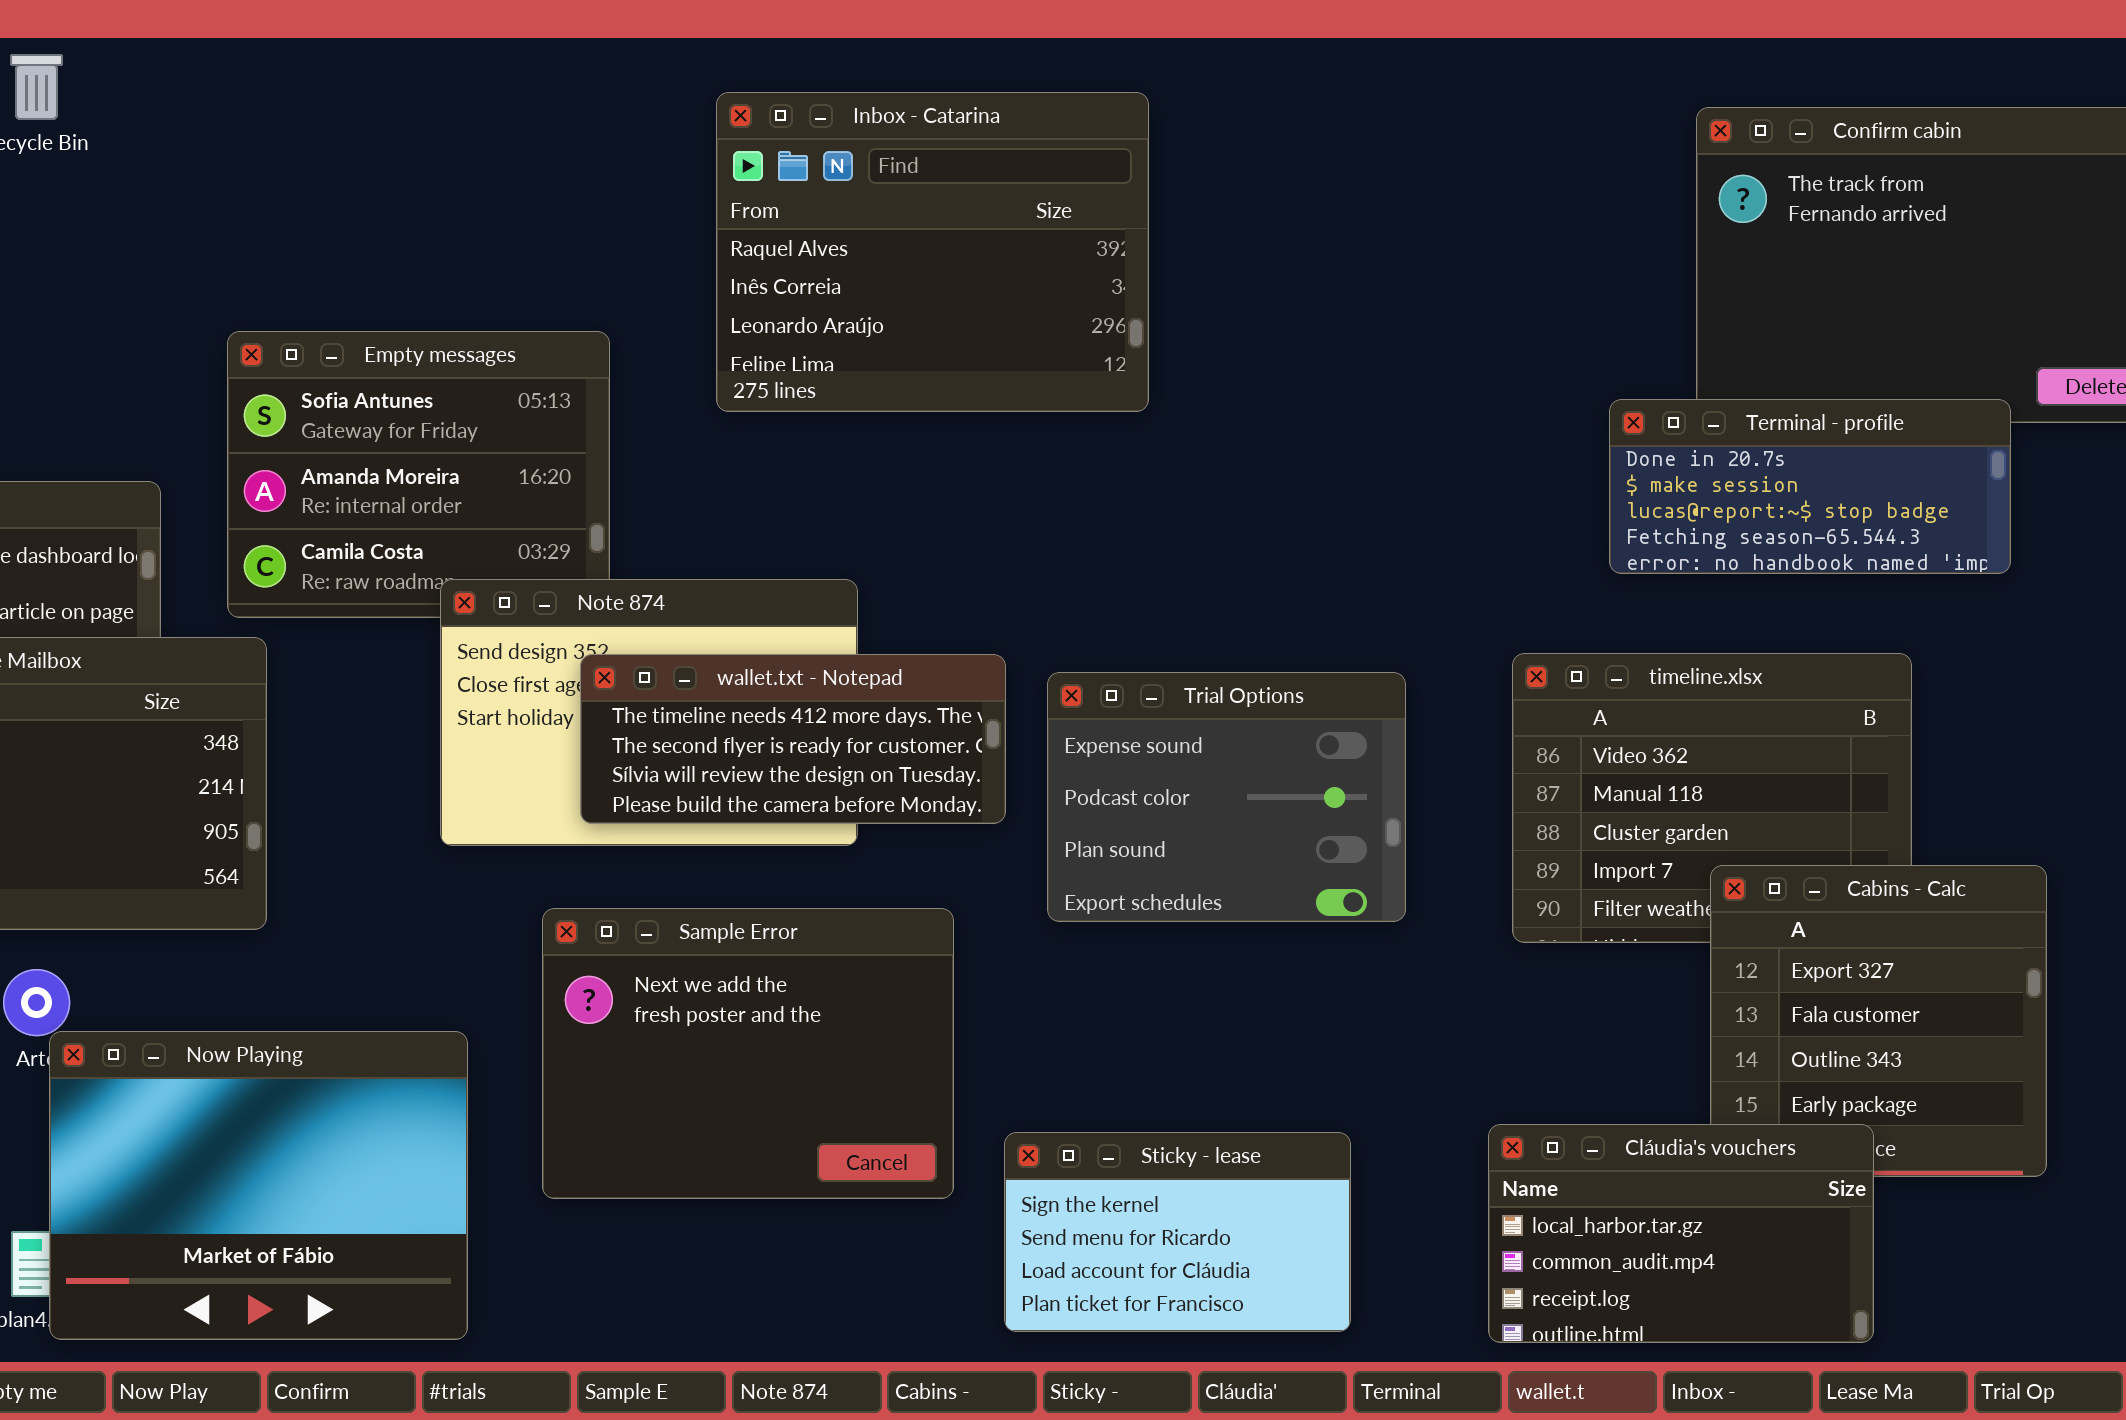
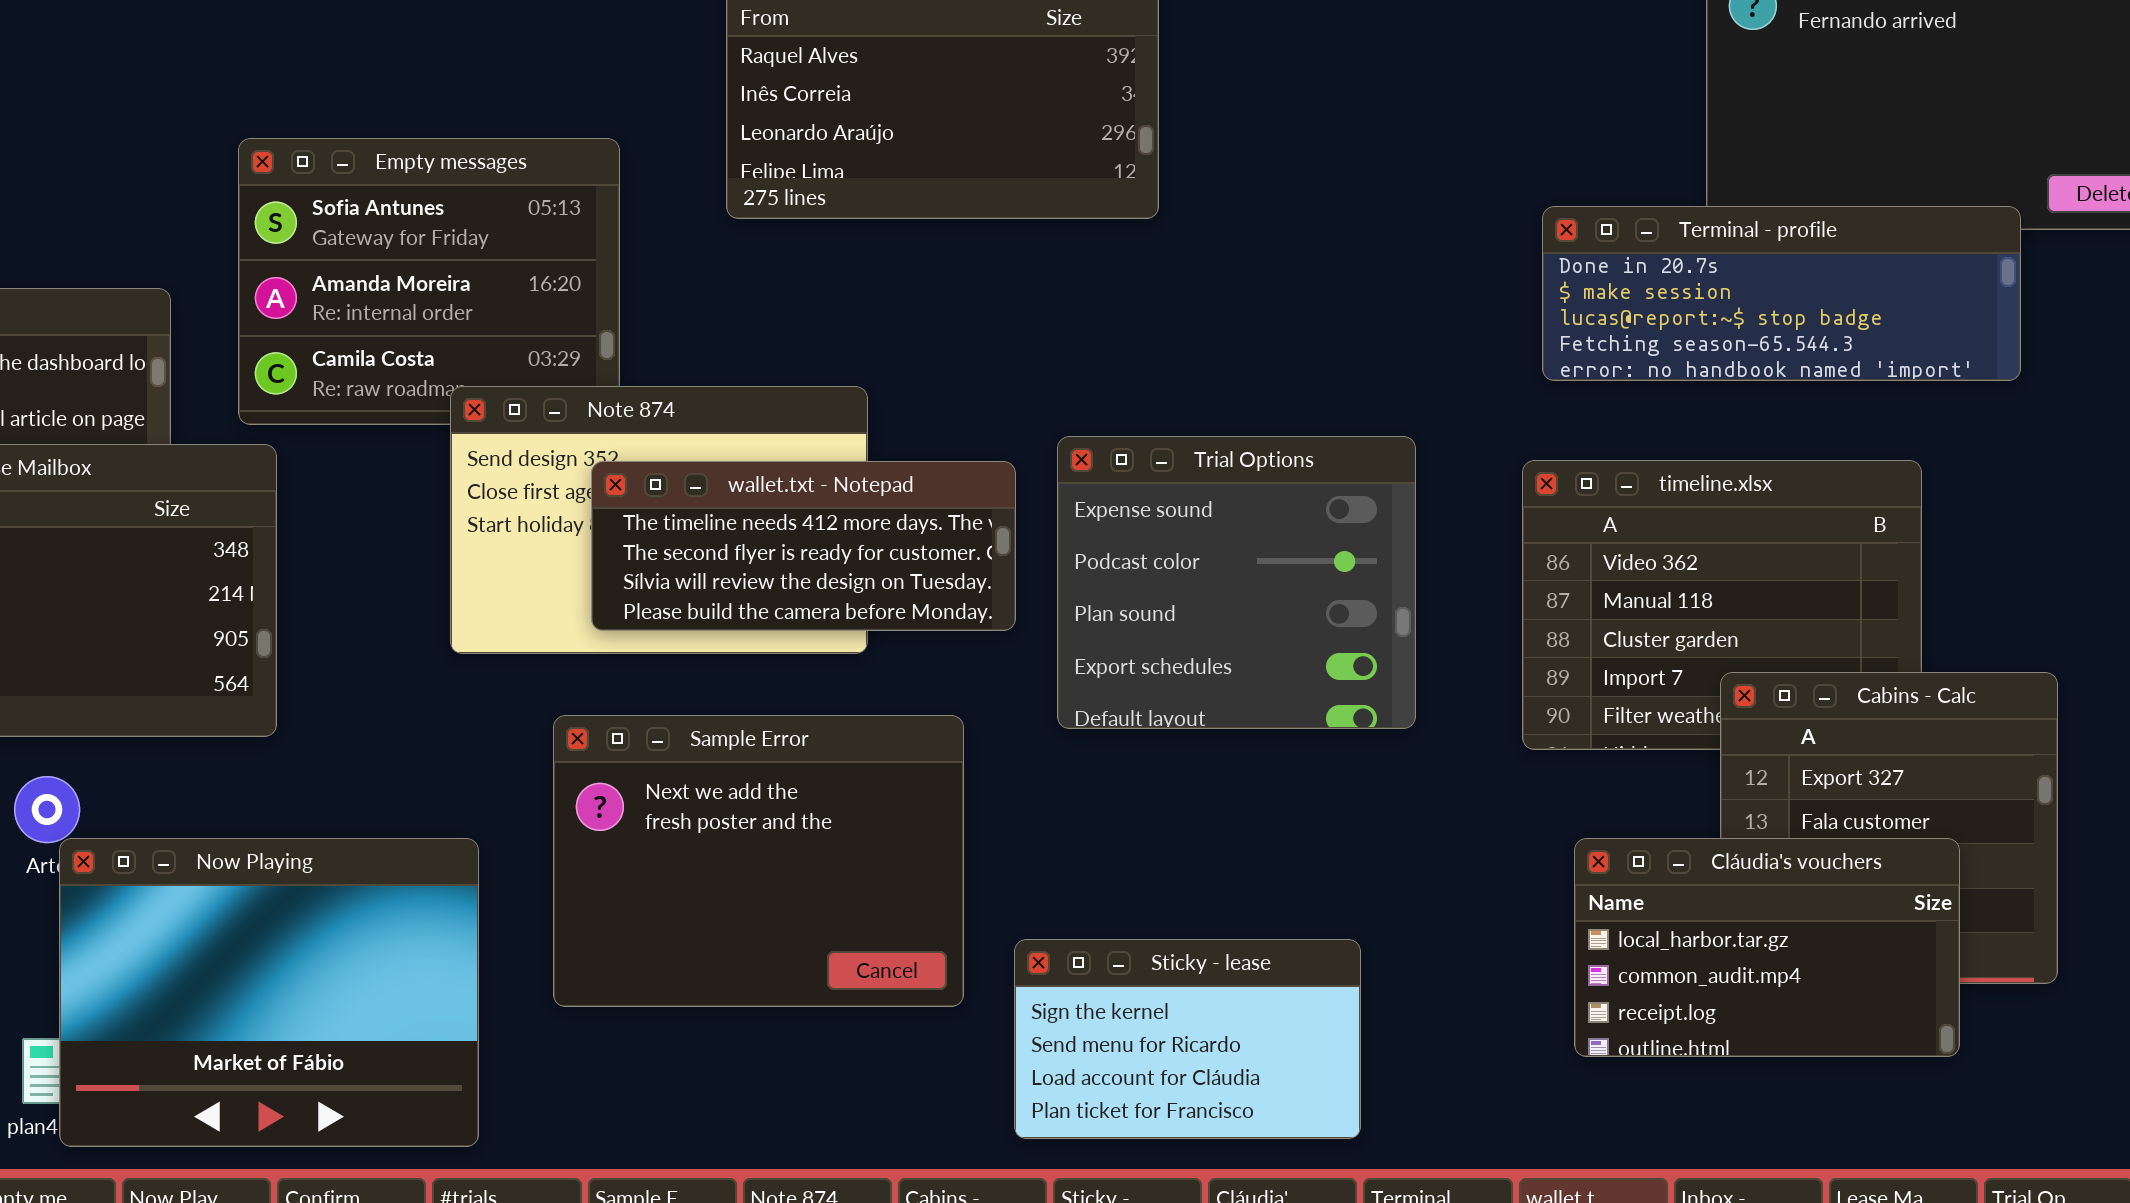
Terminal - profile: [1609,399,2011,574] -> [1542,206,2021,381], resized
Trial Options: [1047,672,1406,922] -> [1057,436,1416,729], resized
Cláudia's vouchers: [1488,1124,1874,1343] -> [1574,838,1960,1057], moved

